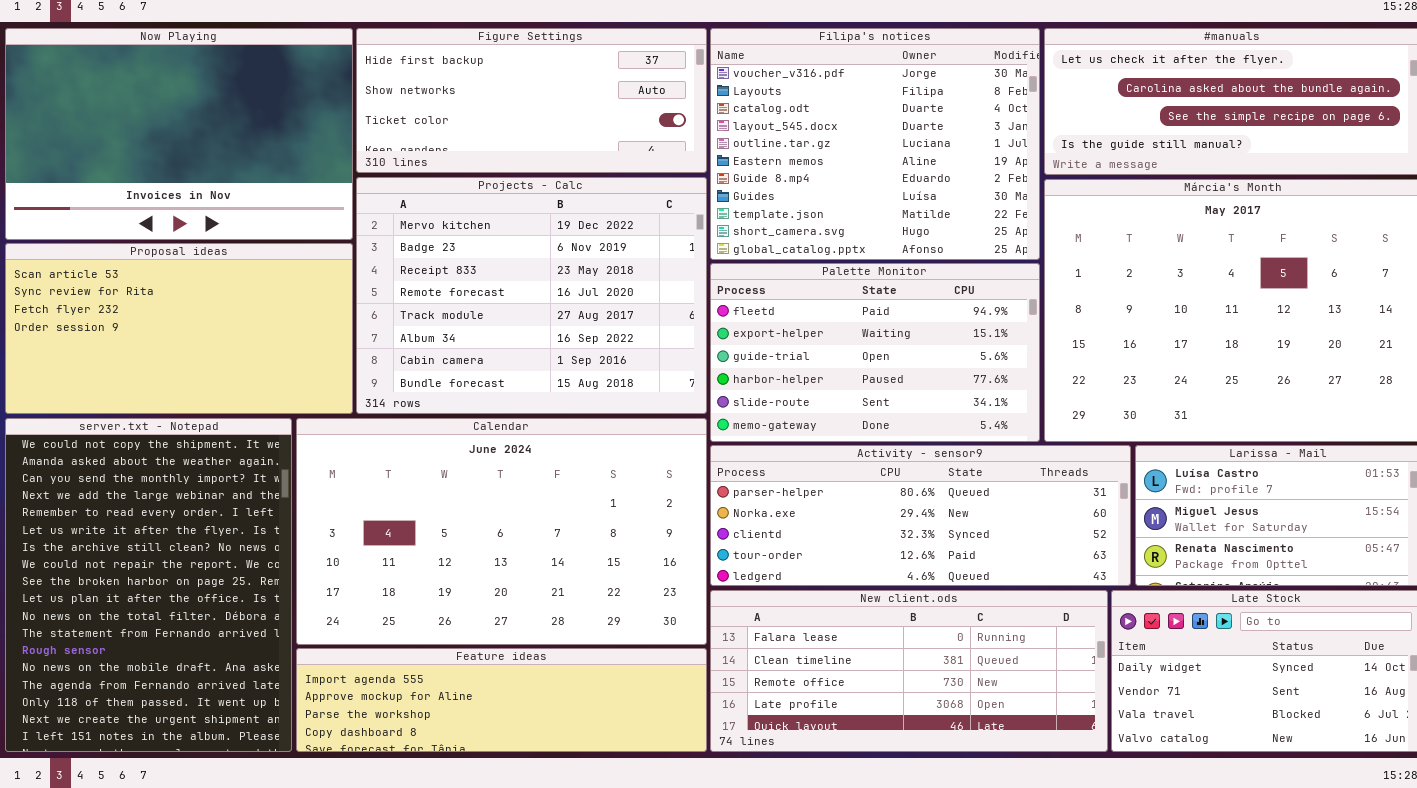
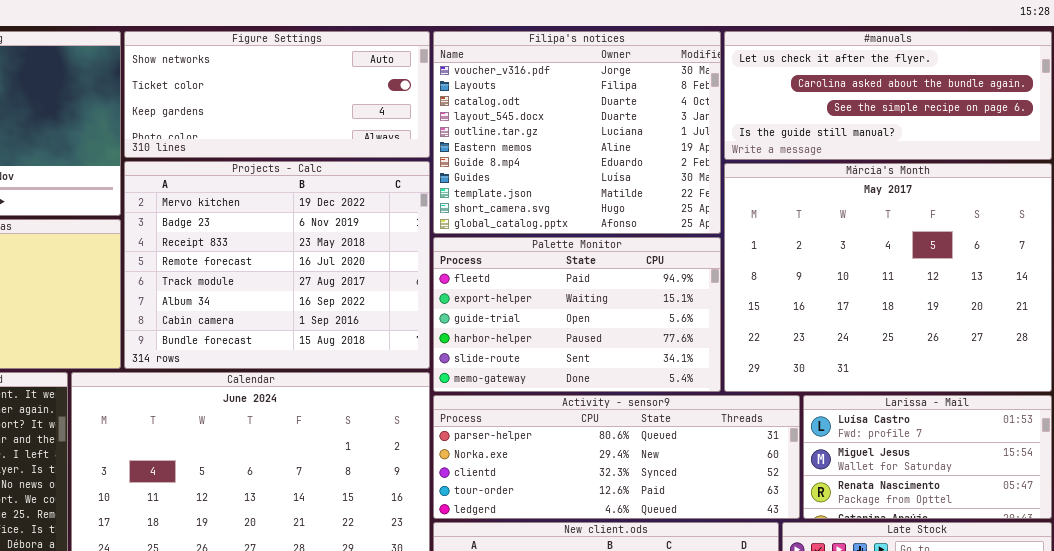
Figure Settings: [356,28,707,173] -> [124,31,430,158], scrolled down 1 row

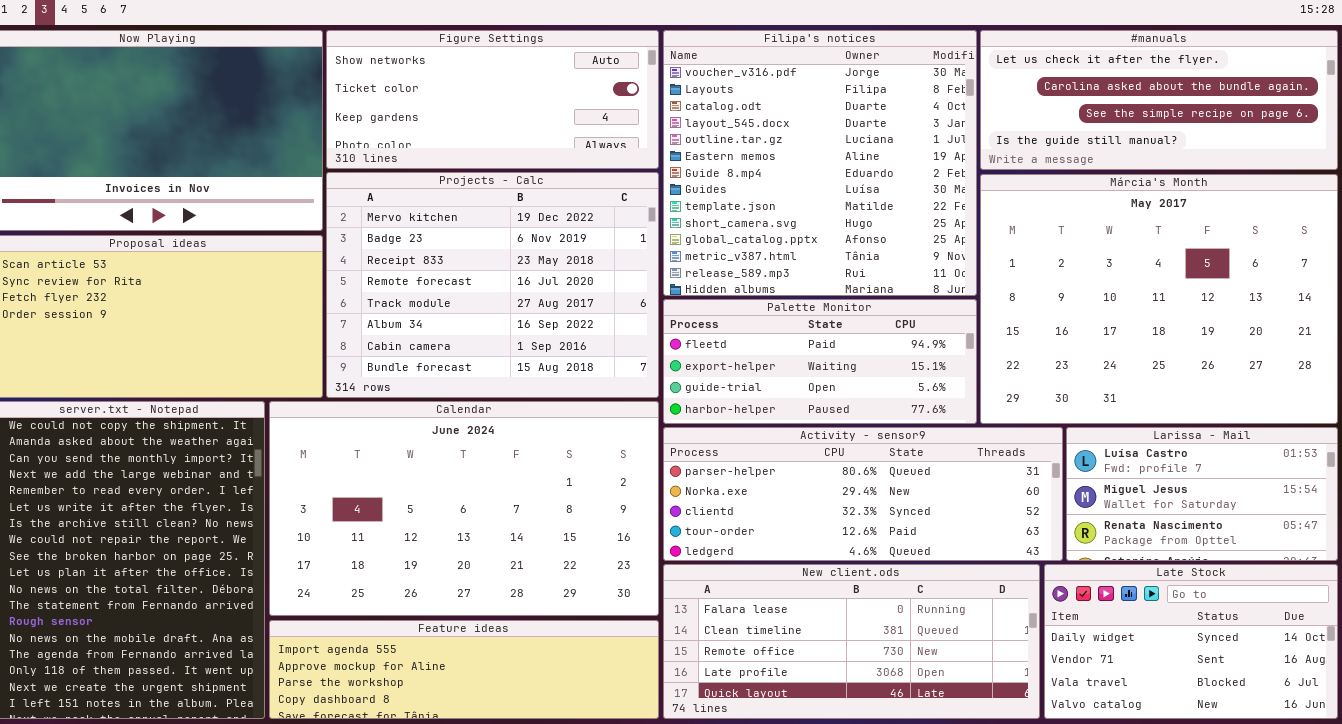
Filipa's notices: [433,31,721,234] -> [663,30,977,296], resized
Palette Monitor: [433,237,721,392] -> [663,299,977,424], resized

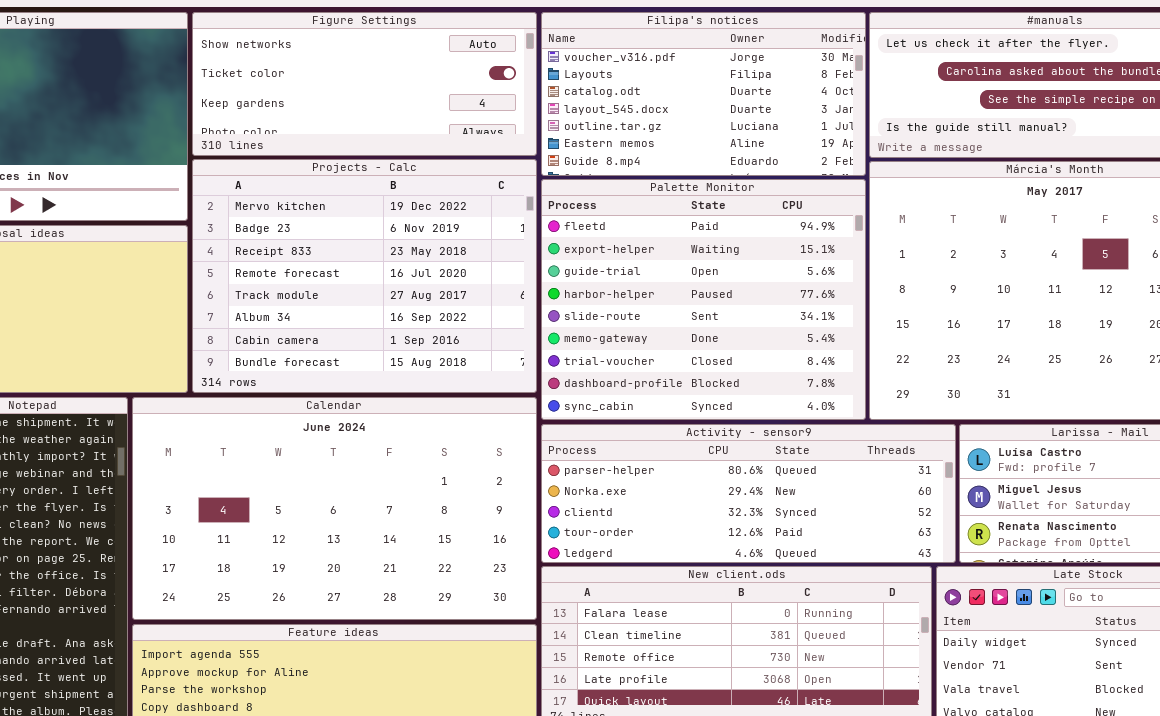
Filipa's notices: [663,30,977,296] -> [541,12,866,176], resized
Palette Monitor: [663,299,977,424] -> [541,179,866,420], resized

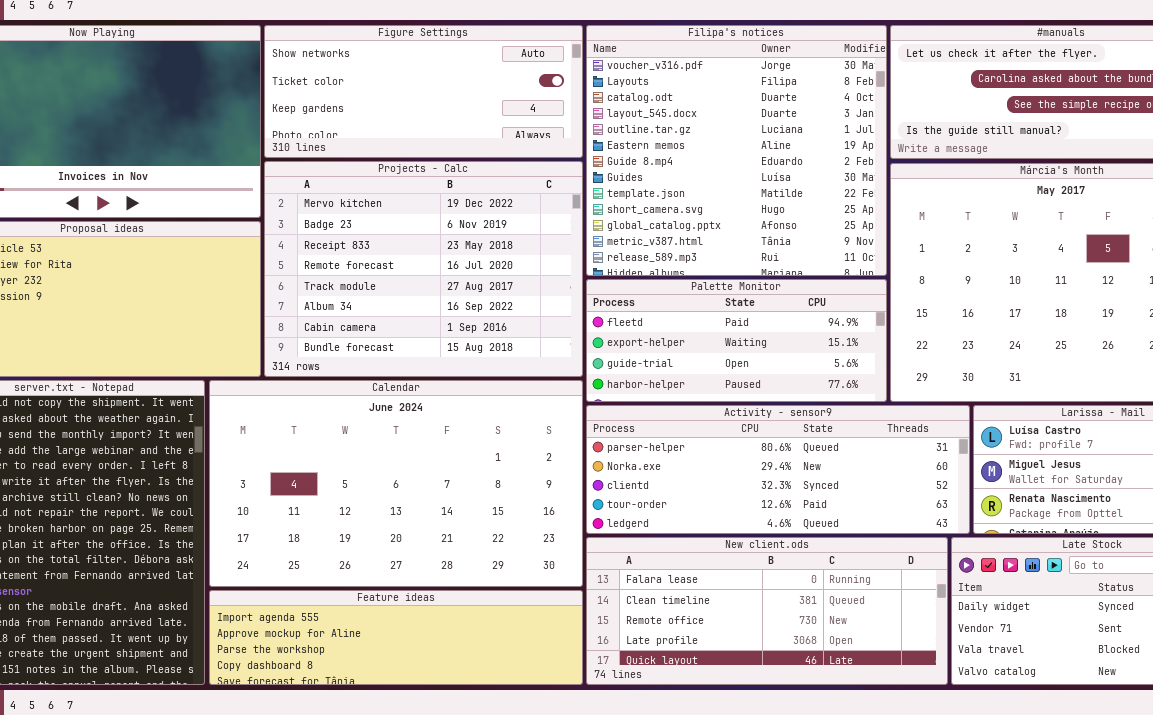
Filipa's notices: [541,12,866,176] -> [586,25,887,276], resized
Palette Monitor: [541,179,866,420] -> [586,279,887,402], resized

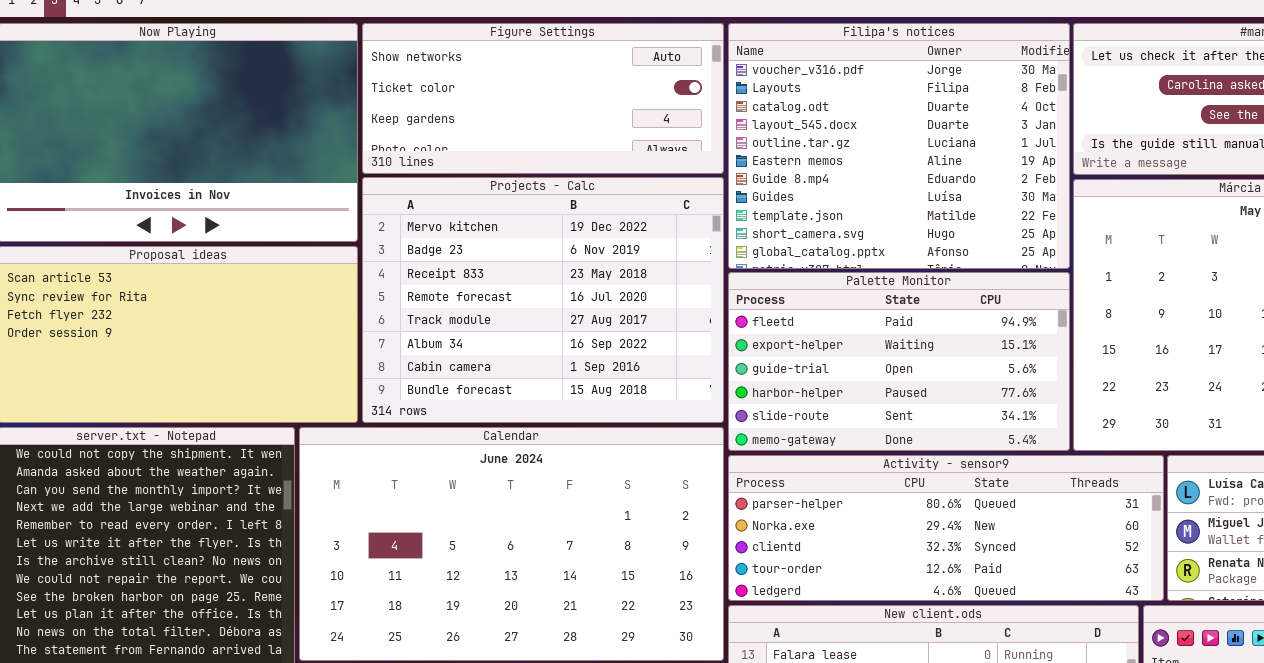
Filipa's notices: [586,25,887,276] -> [728,23,1070,269], resized
Palette Monitor: [586,279,887,402] -> [728,272,1070,451], resized

